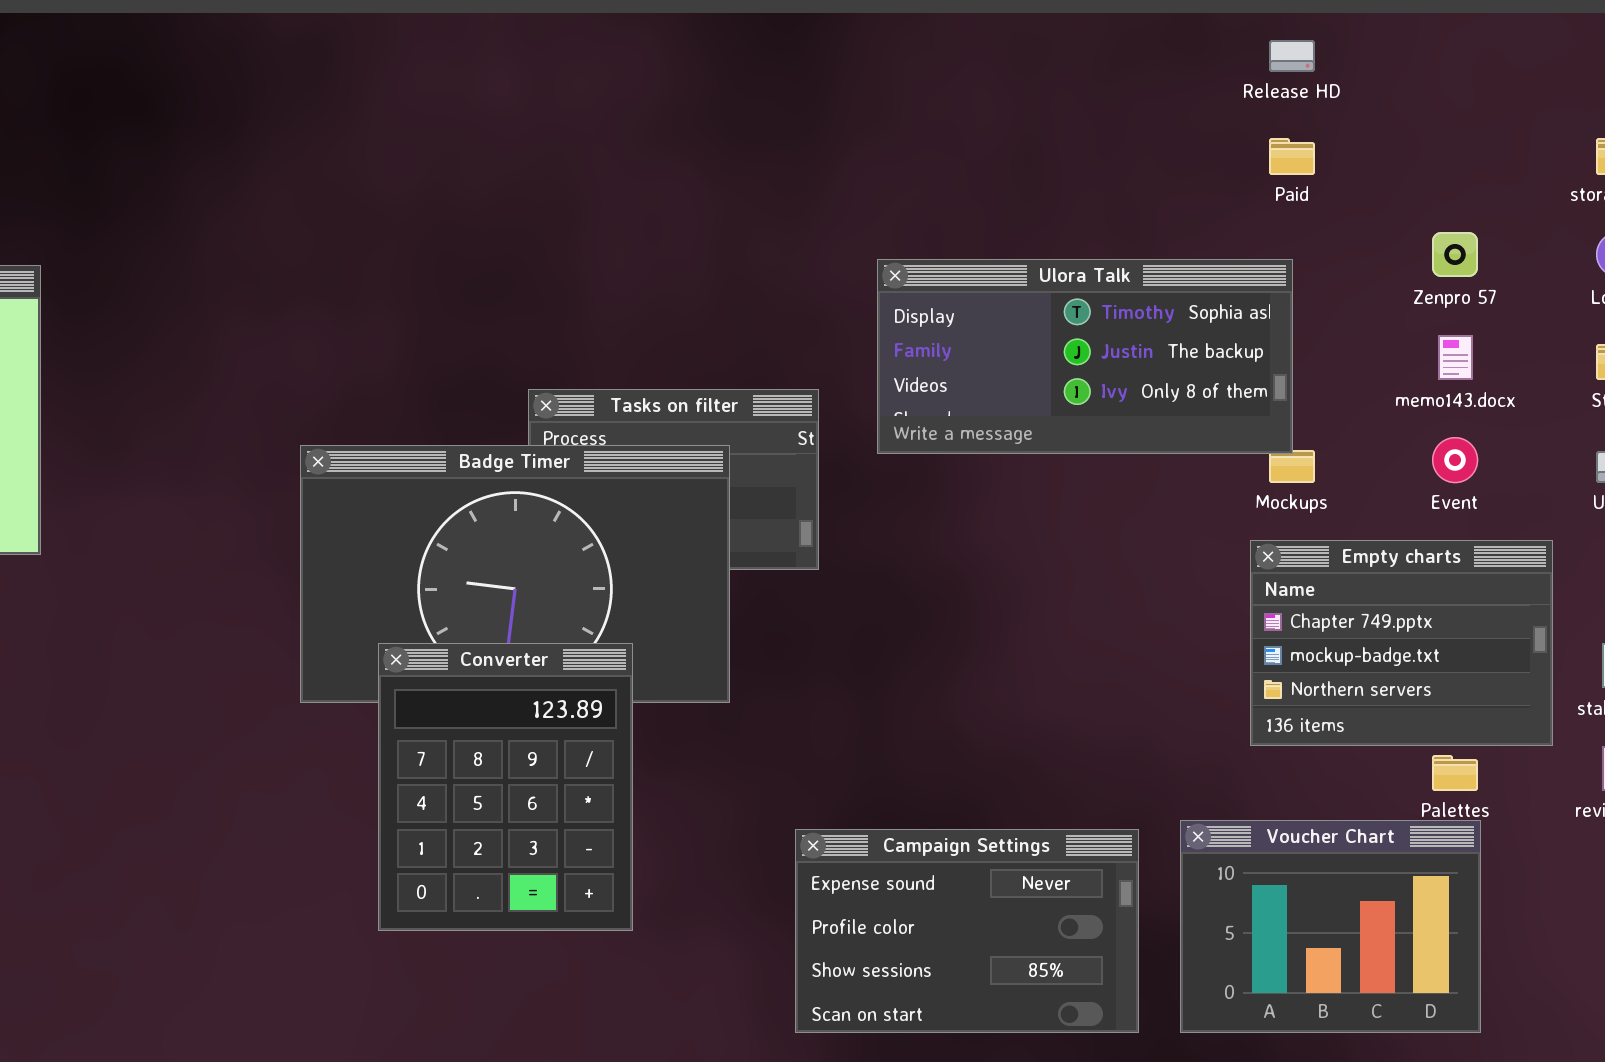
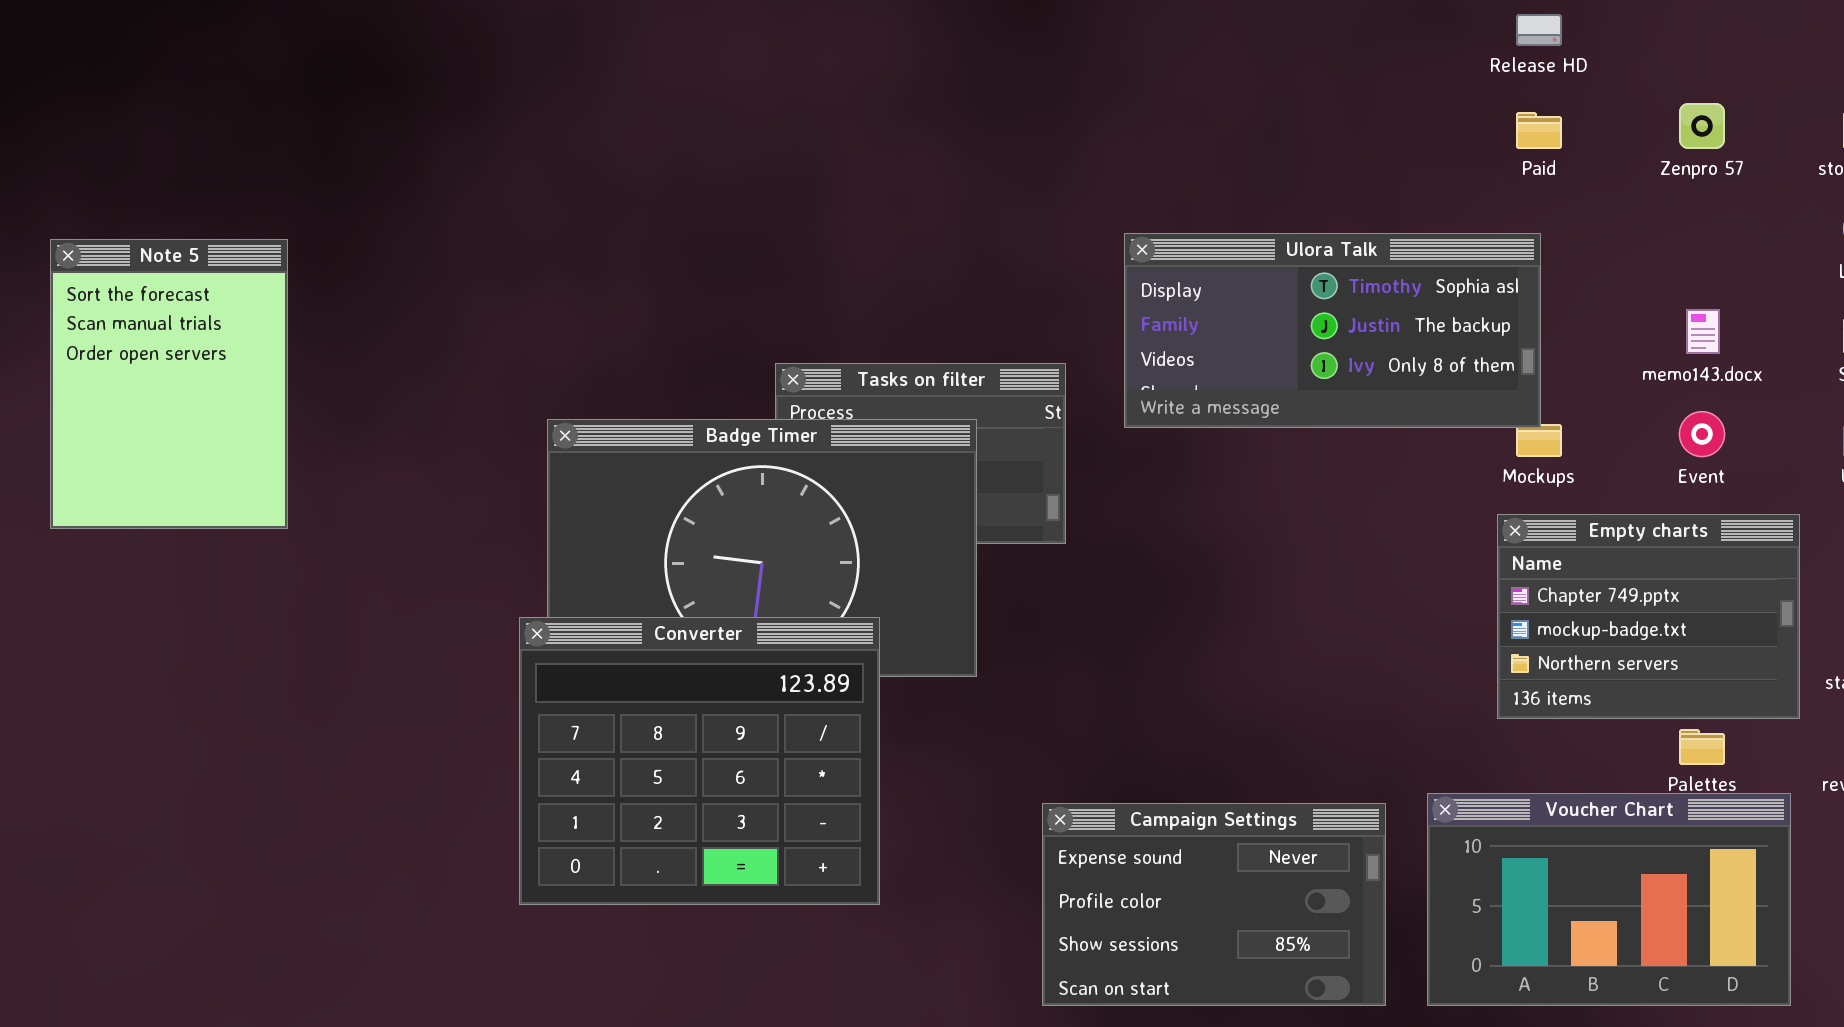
Zenpro 57: [1432,232,1478,277] -> [1679,103,1725,149], moved
Converter: [378,643,633,931] -> [519,617,880,905], resized
Voucher Chart: [1180,820,1481,1033] -> [1427,793,1791,1006], resized

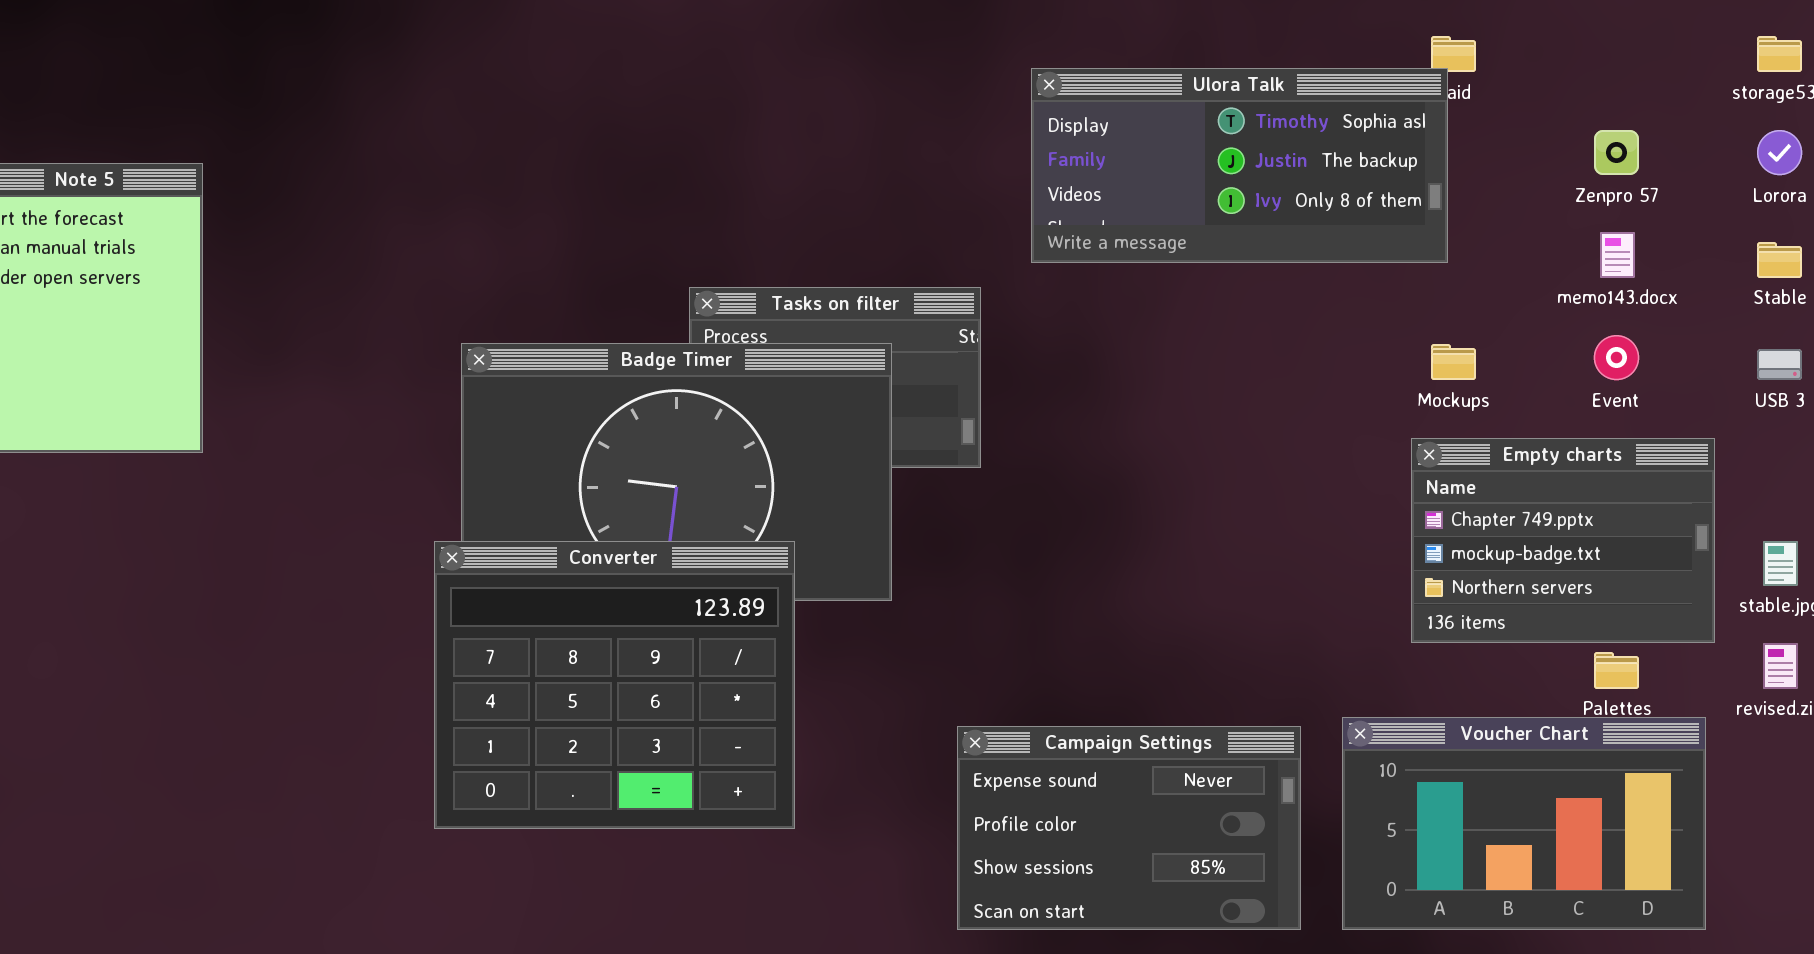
Zenpro 57: [1679,103,1725,149] -> [1594,130,1639,175], moved
Ulora Talk: [1124,233,1541,428] -> [1031,68,1448,263], moved

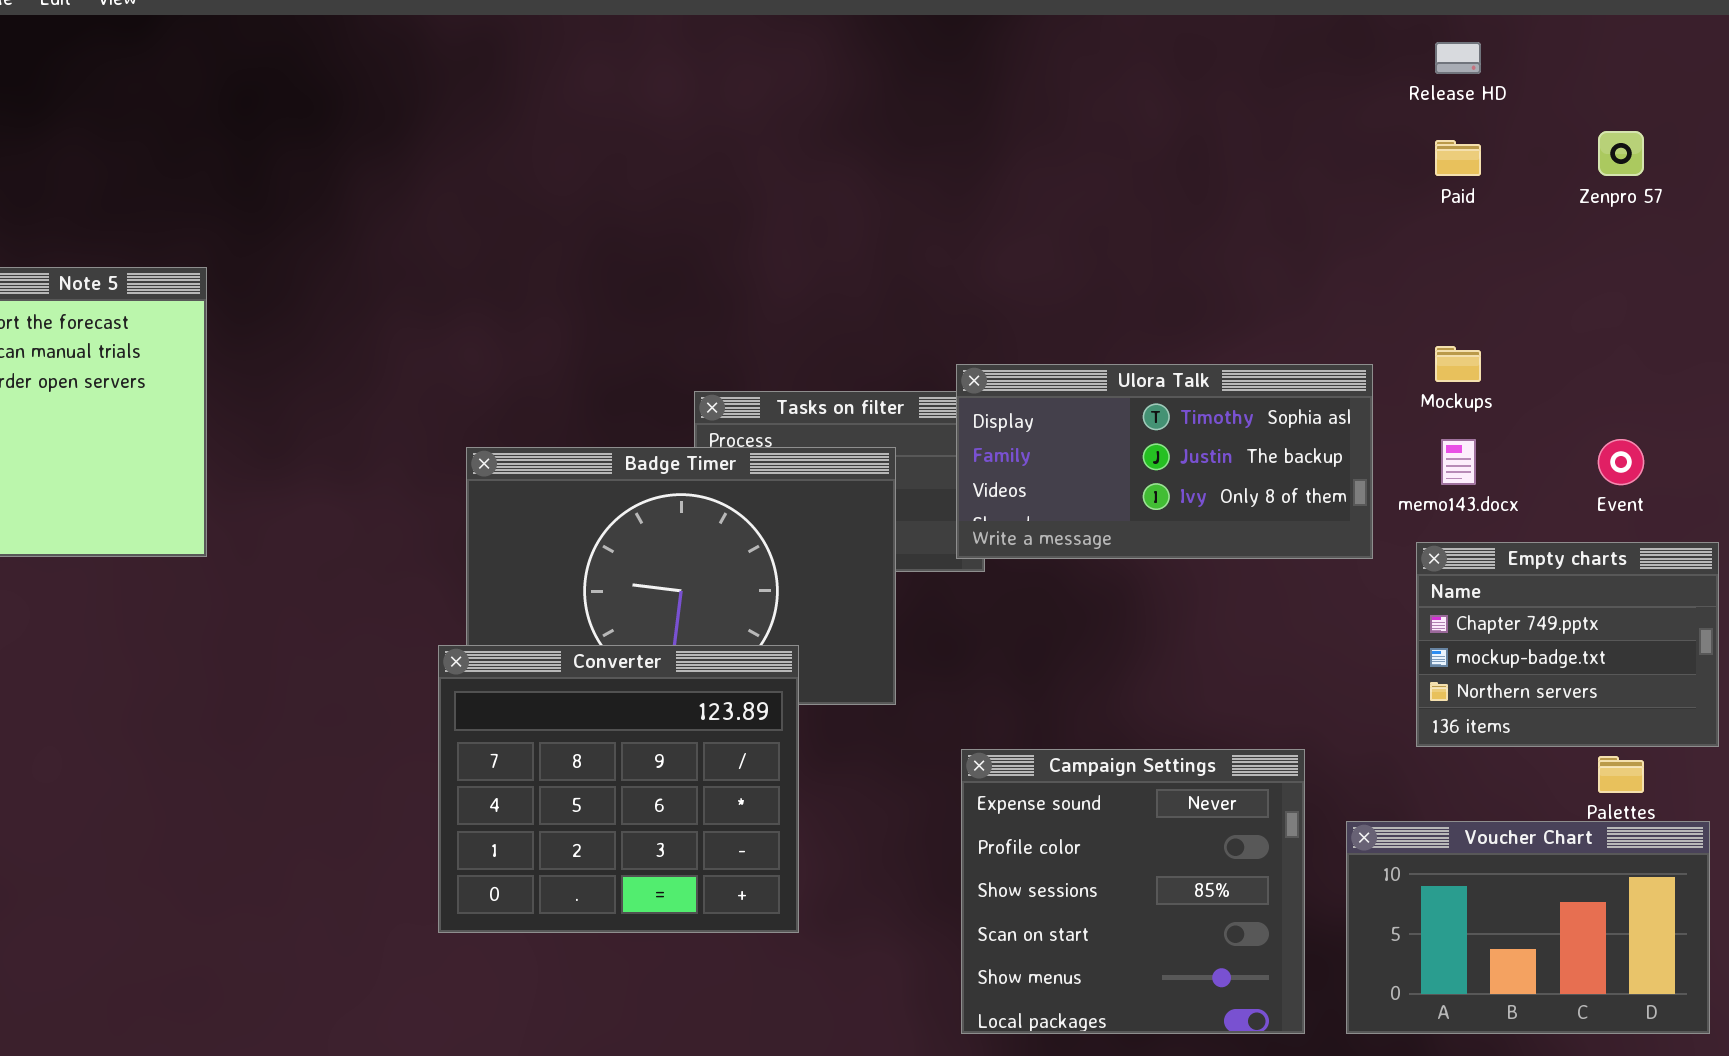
Ulora Talk: [1031,68,1448,263] -> [956,364,1373,559], moved
Zenpro 57: [1594,130,1639,175] -> [1598,131,1644,176], moved
memo143.docx: [1600,232,1635,278] -> [1441,439,1476,485], moved
Mockups: [1431,344,1476,380] -> [1435,346,1481,382], moved
Campaign Settings: [957,726,1301,930] -> [961,749,1305,1034], resized

